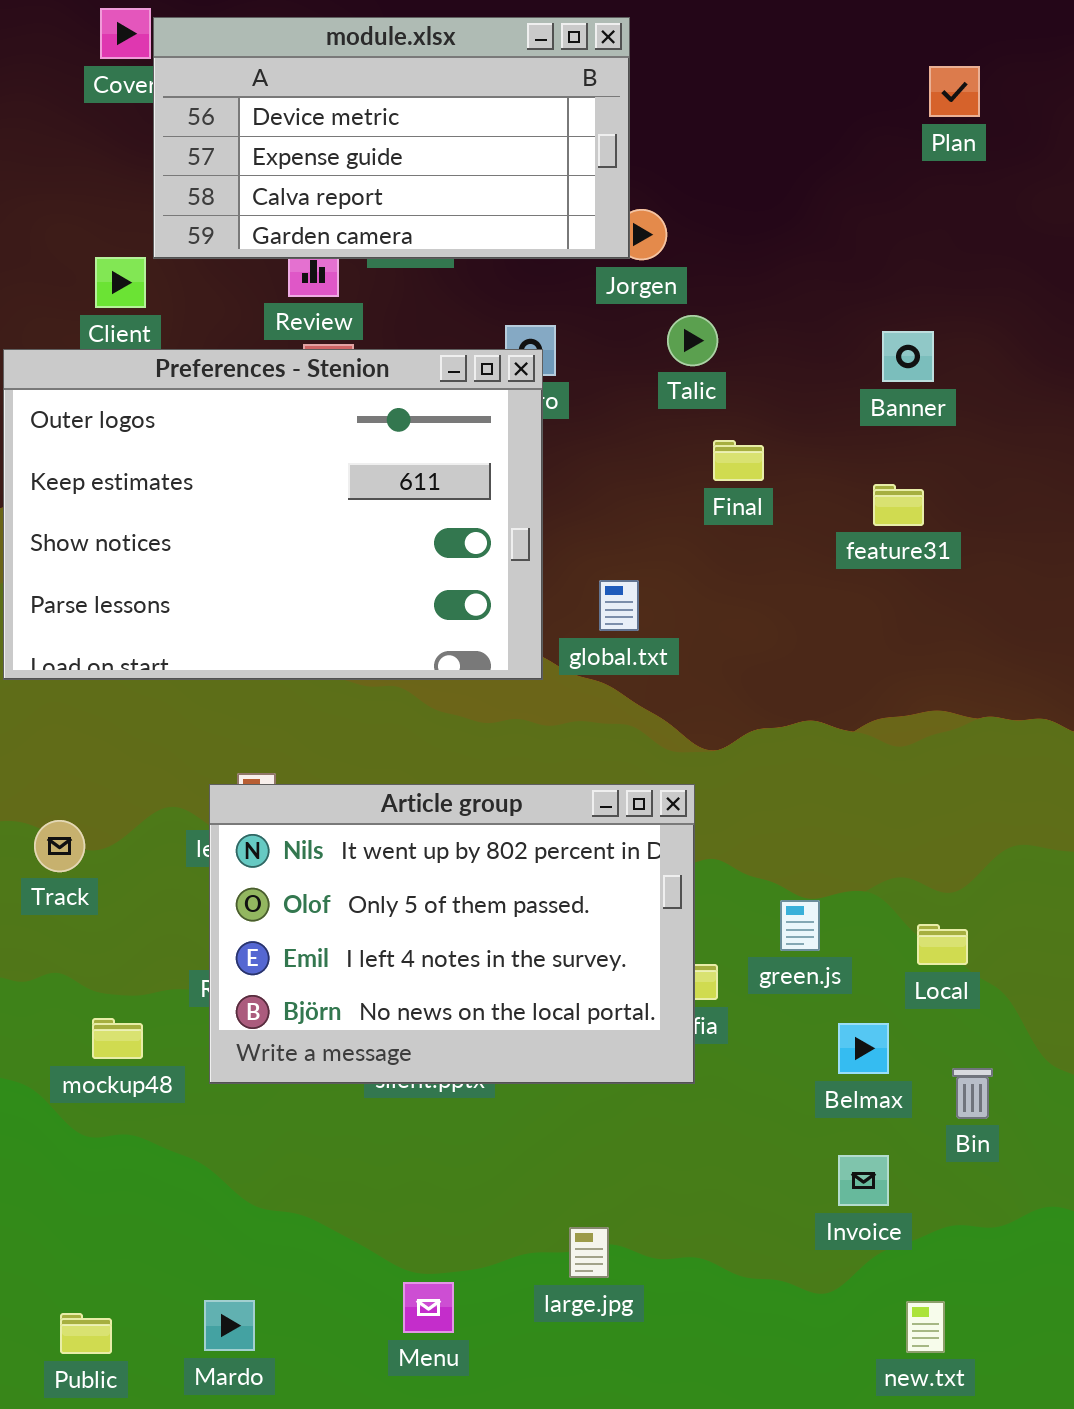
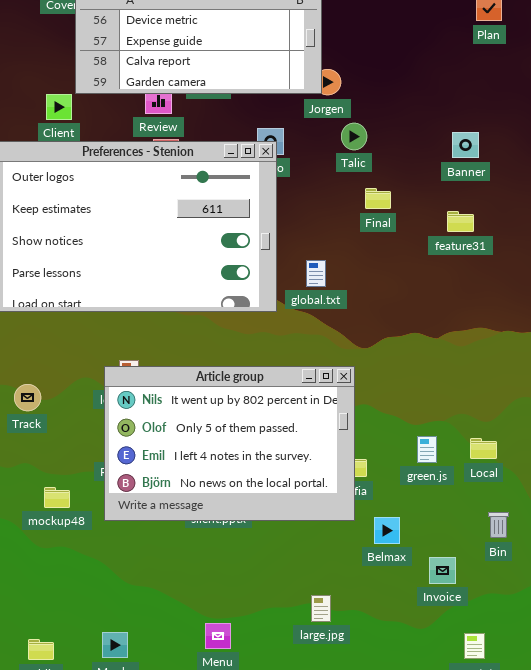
green.js: [780,900,820,951] -> [417,436,437,463], moved
Belmax: [838,1023,889,1074] -> [374,517,400,544], moved
large.jpg: [569,1227,609,1278] -> [311,595,331,622], moved

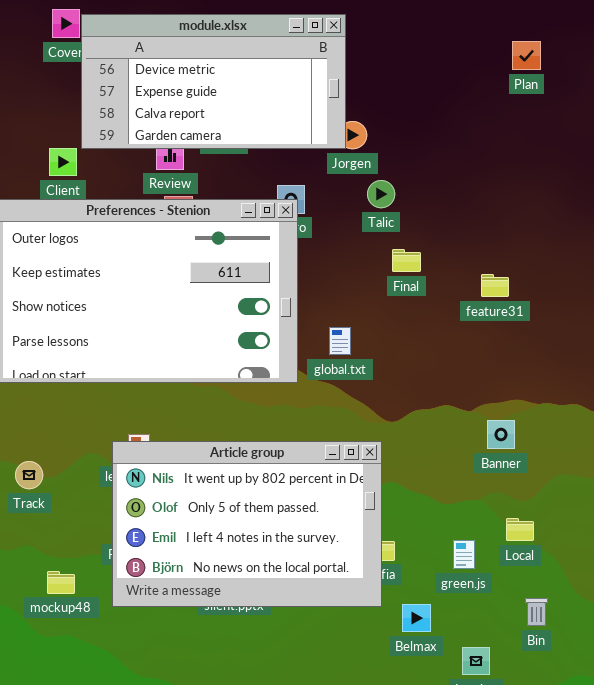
Banner: [452,132,479,158] -> [487,420,515,449], moved
green.js: [417,436,437,463] -> [453,540,475,569], moved

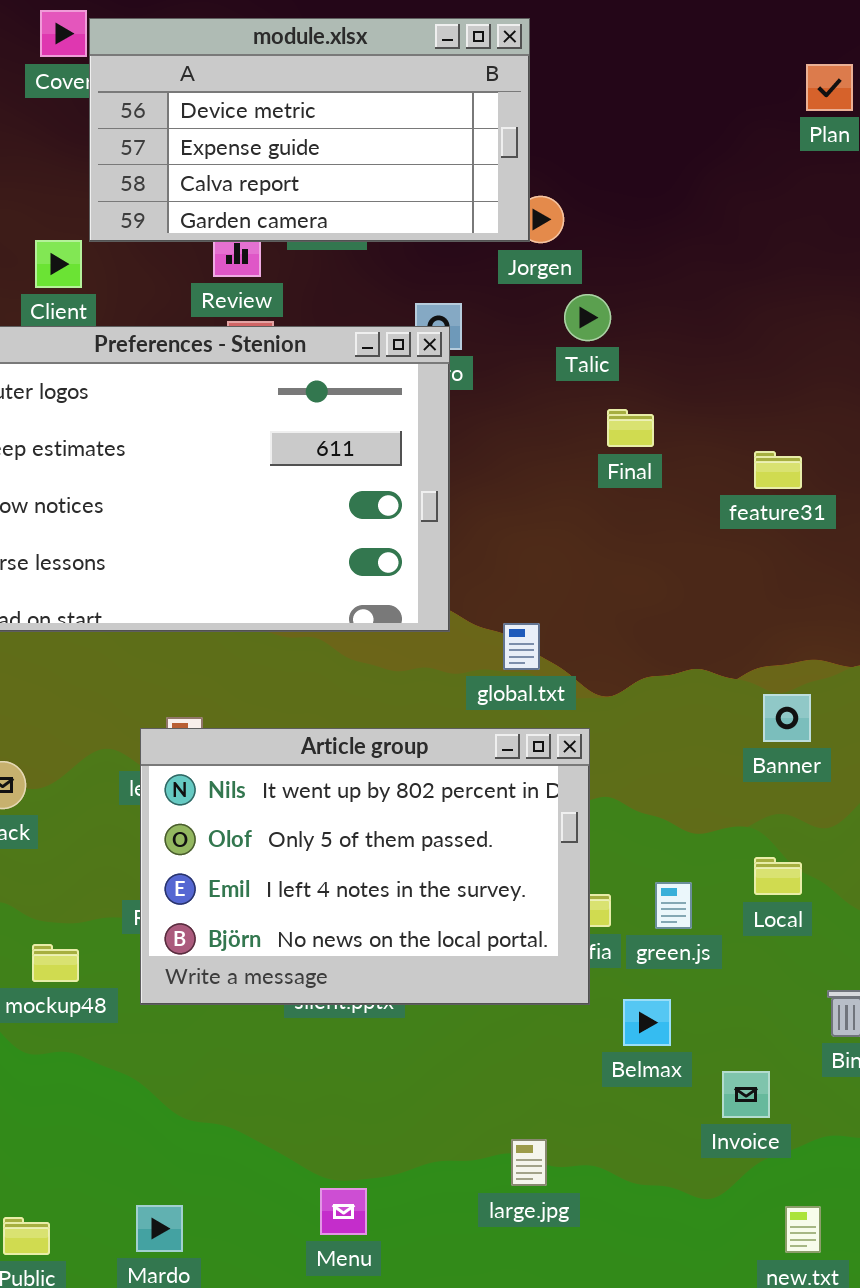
global.txt: [329,327,351,355] -> [503,623,540,670], moved
Local: [506,518,534,541] -> [754,857,802,895], moved
green.js: [453,540,475,569] -> [655,882,692,929], moved

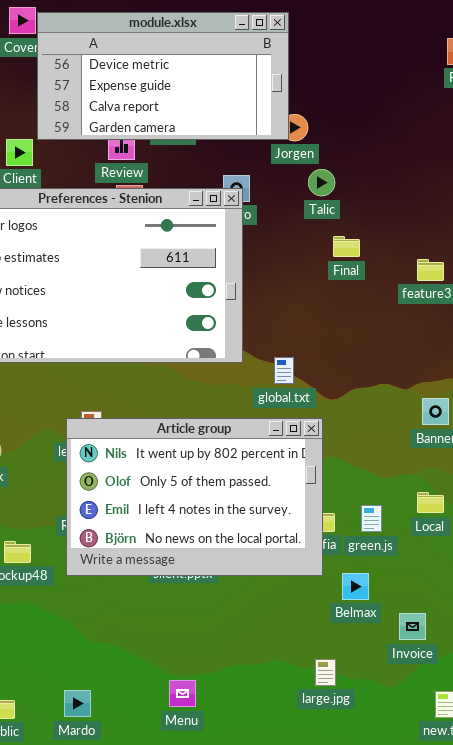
large.jpg: [511,1139,547,1186] -> [315,659,336,686], moved

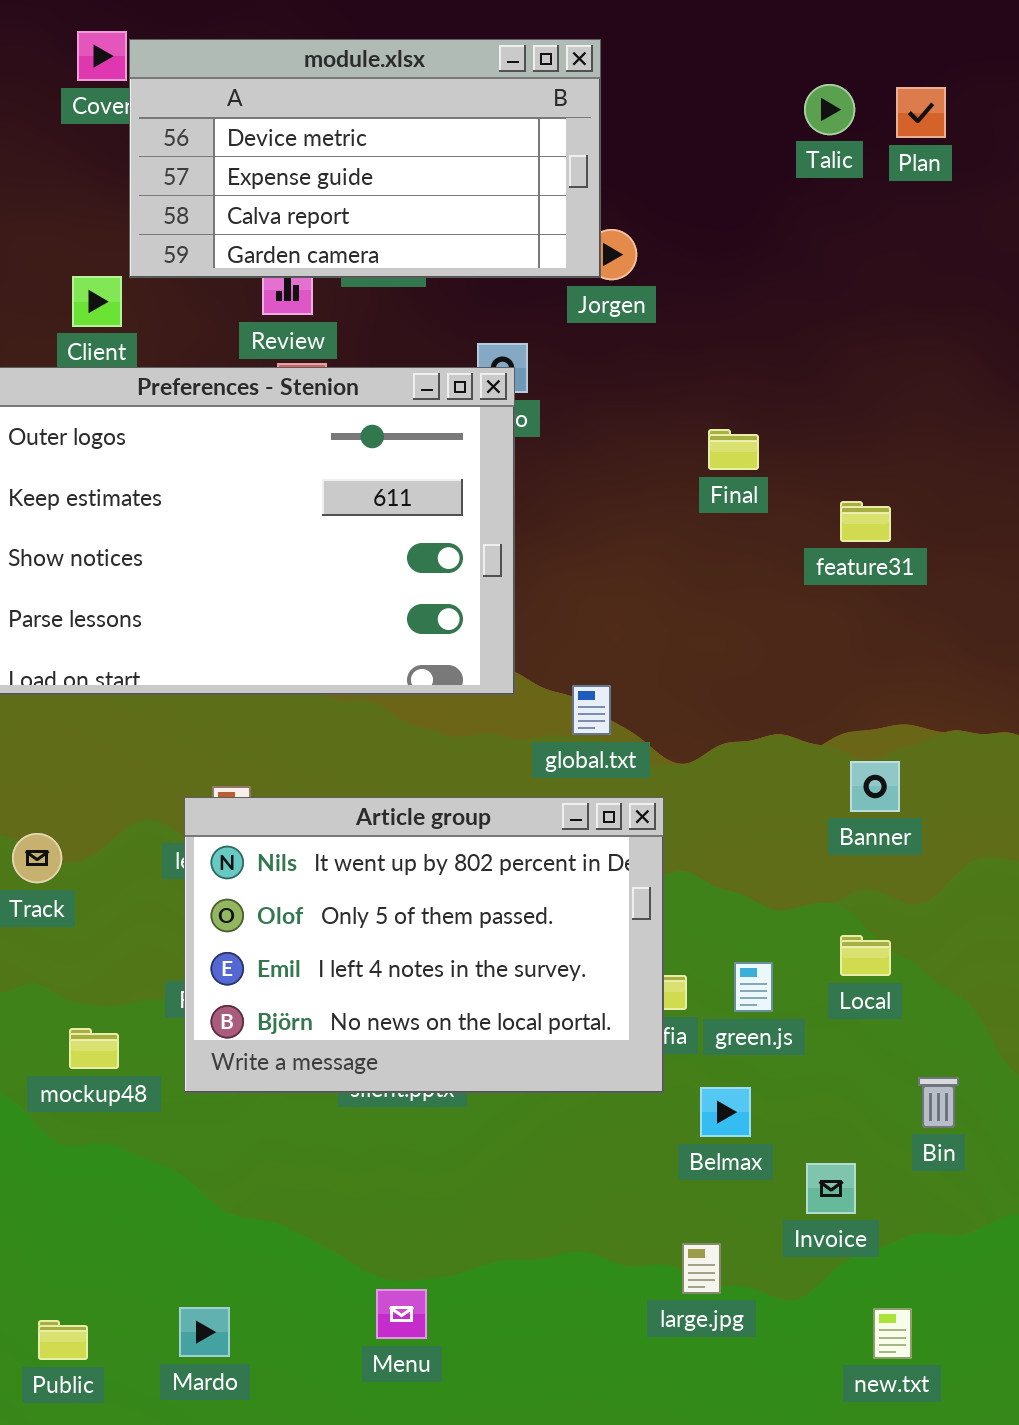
Talic: [308,169,335,196] -> [804,84,855,135], moved
Final: [333,236,360,257] -> [708,429,759,470], moved
large.jpg: [315,659,336,686] -> [682,1243,721,1294], moved

